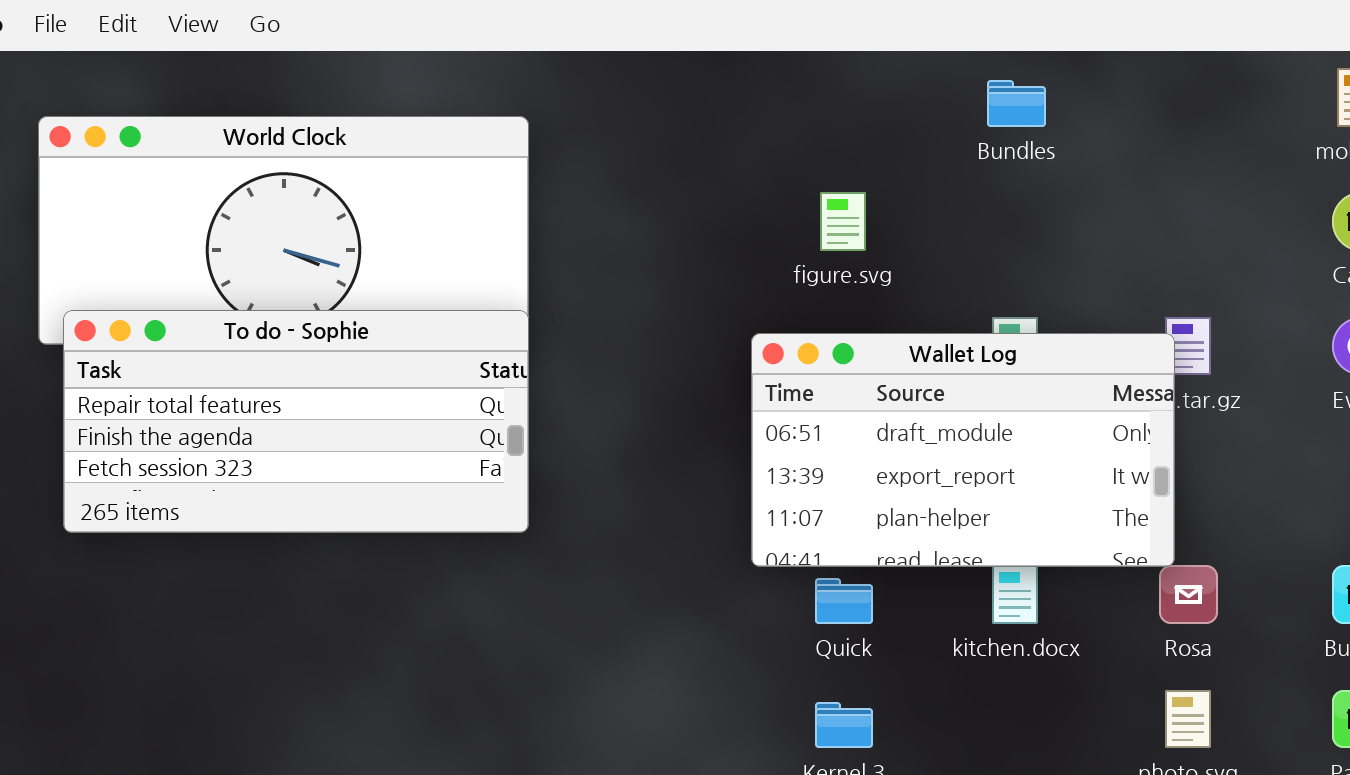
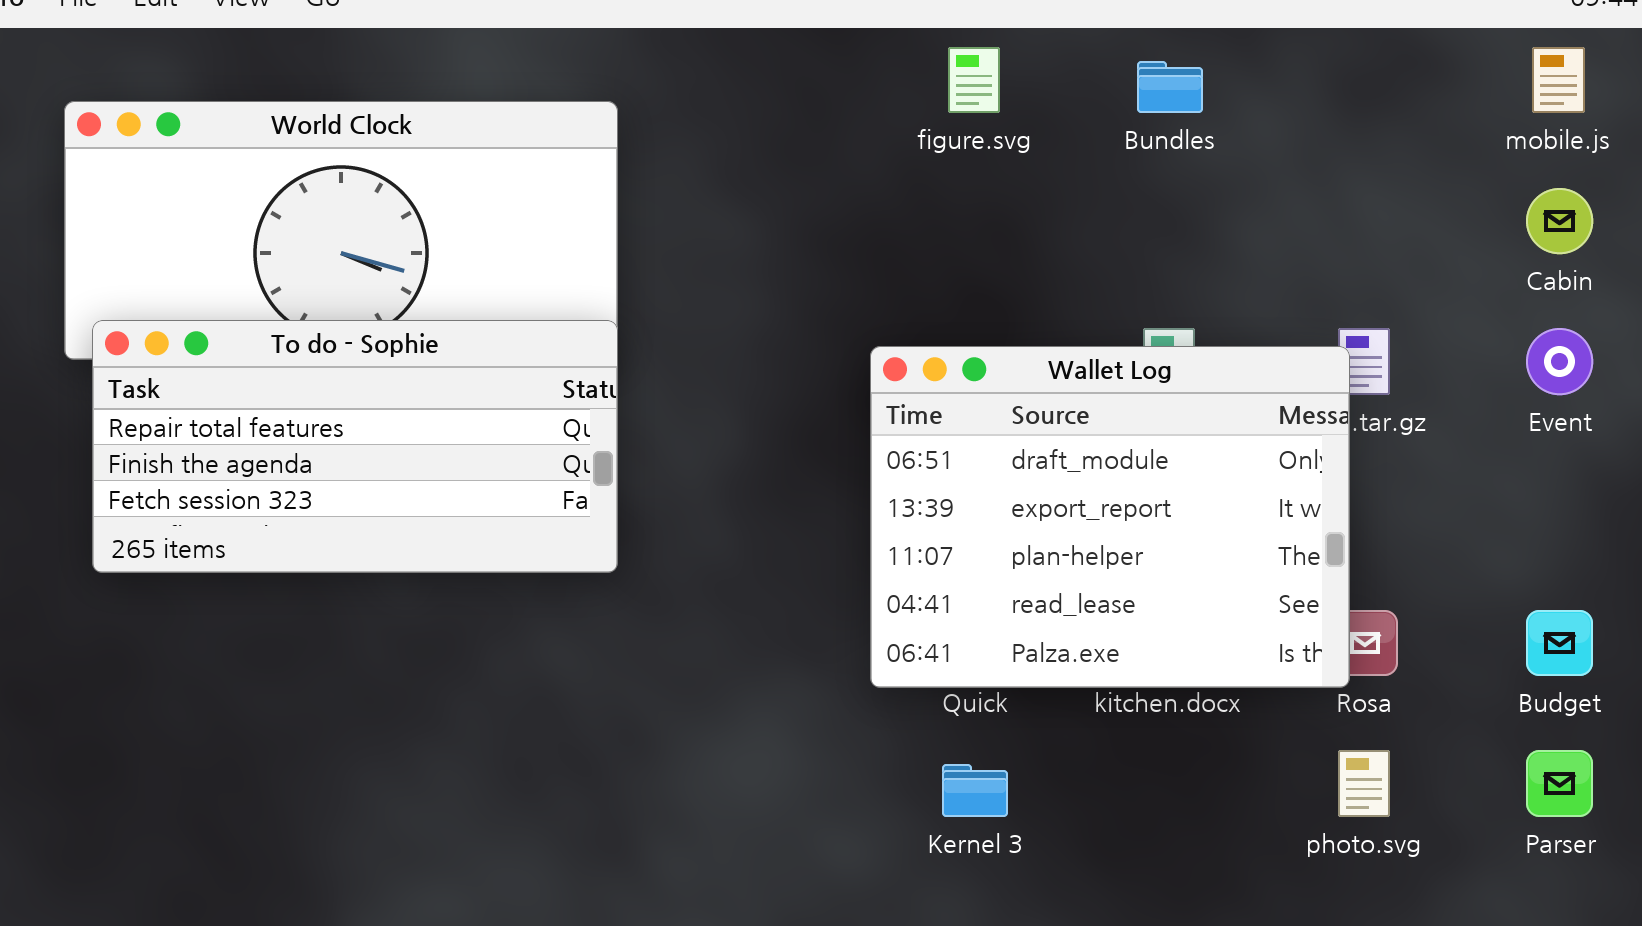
figure.svg: [820,192,866,251] -> [948,47,1000,113], moved
Wallet Log: [751,333,1175,567] -> [870,346,1350,688], resized

